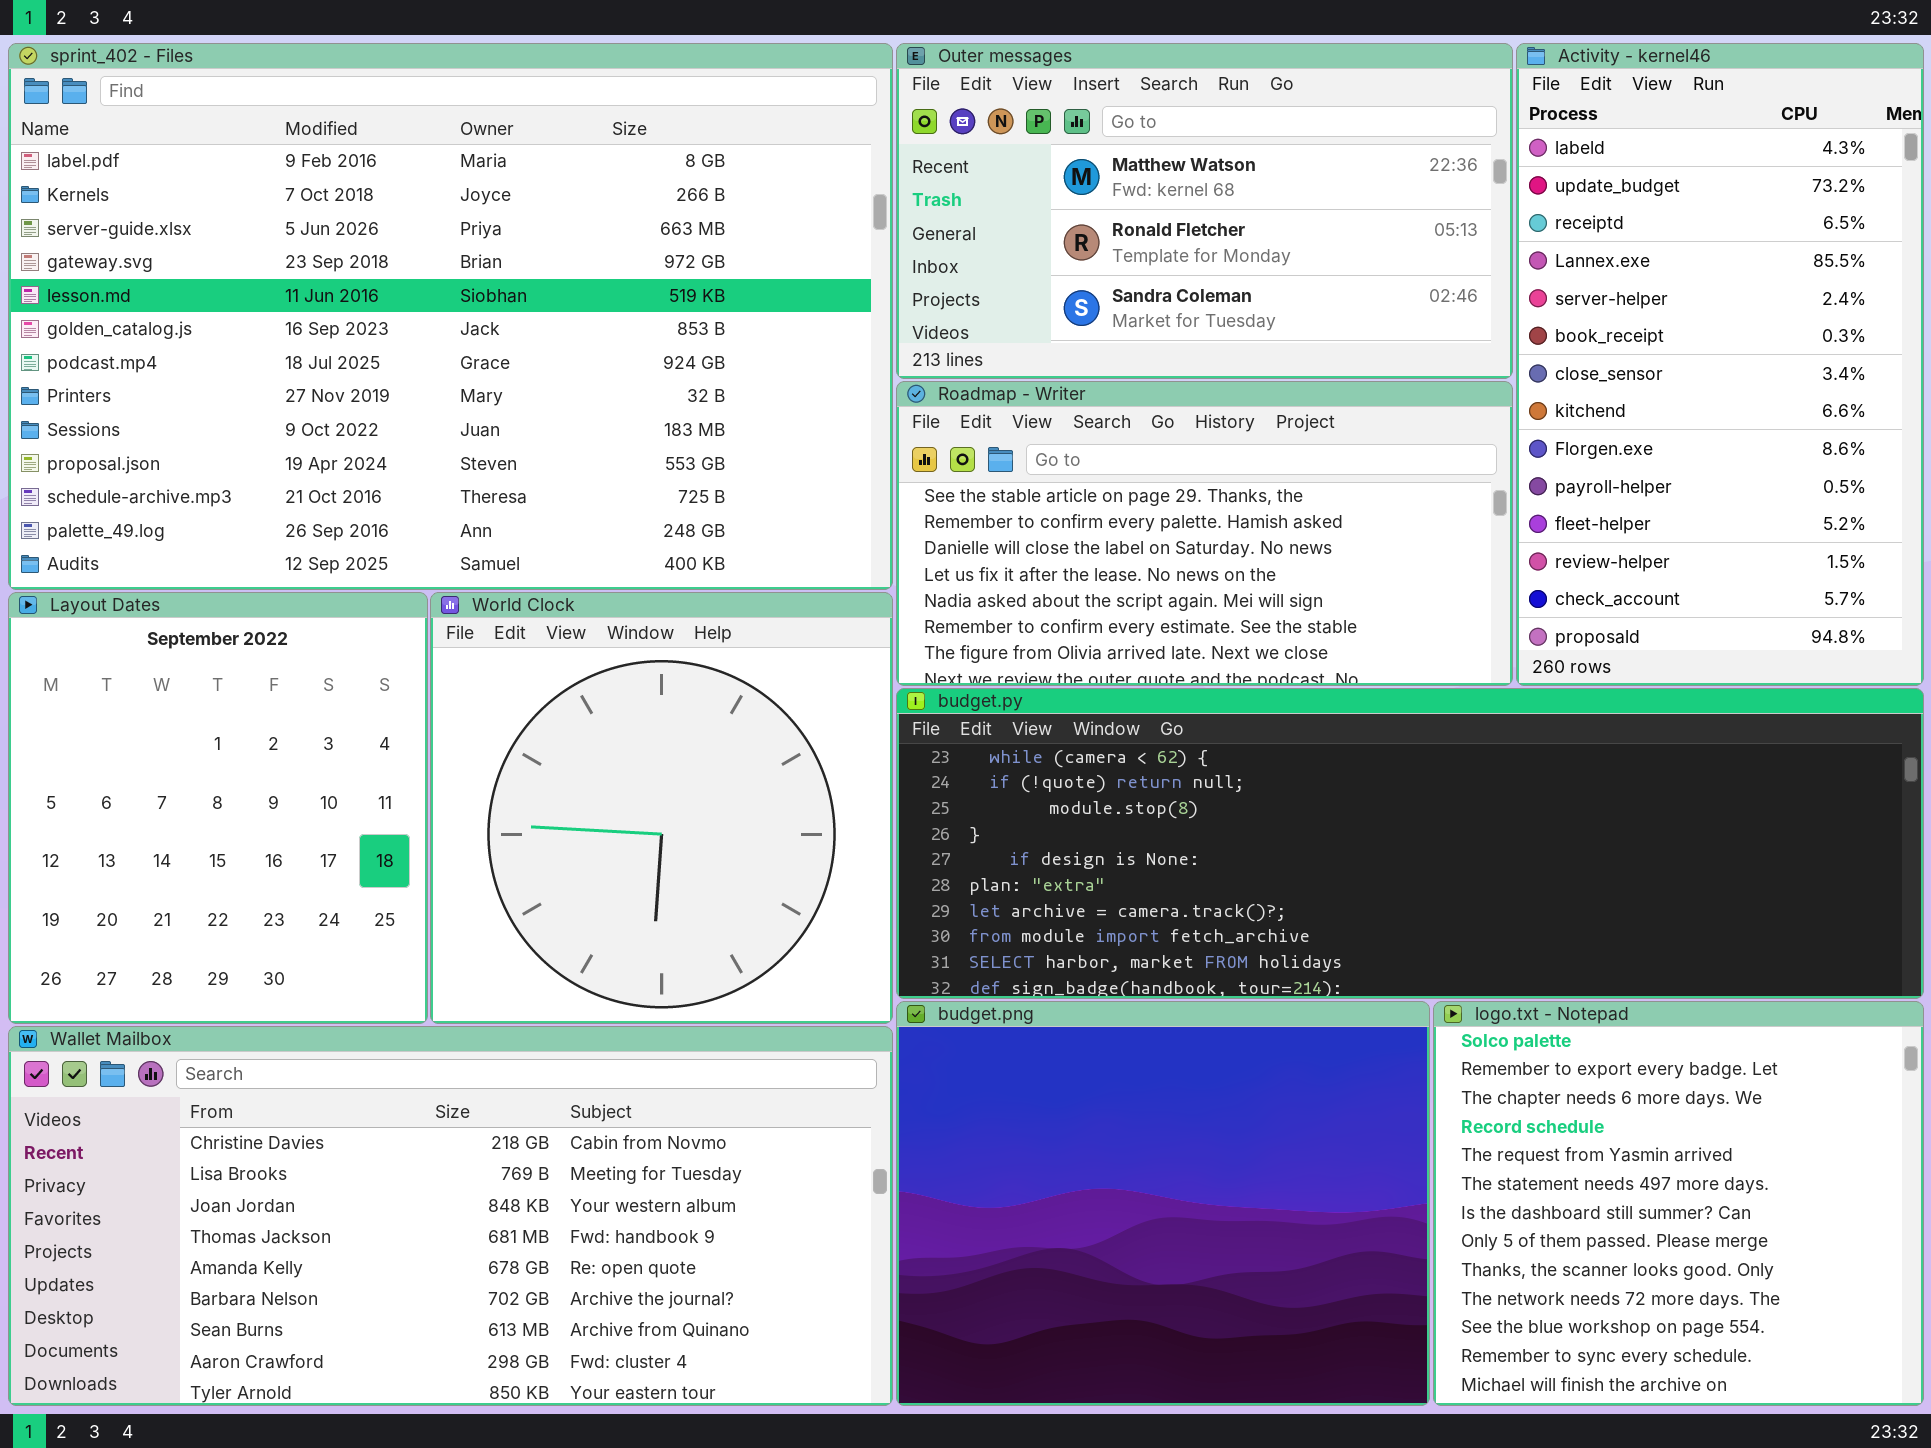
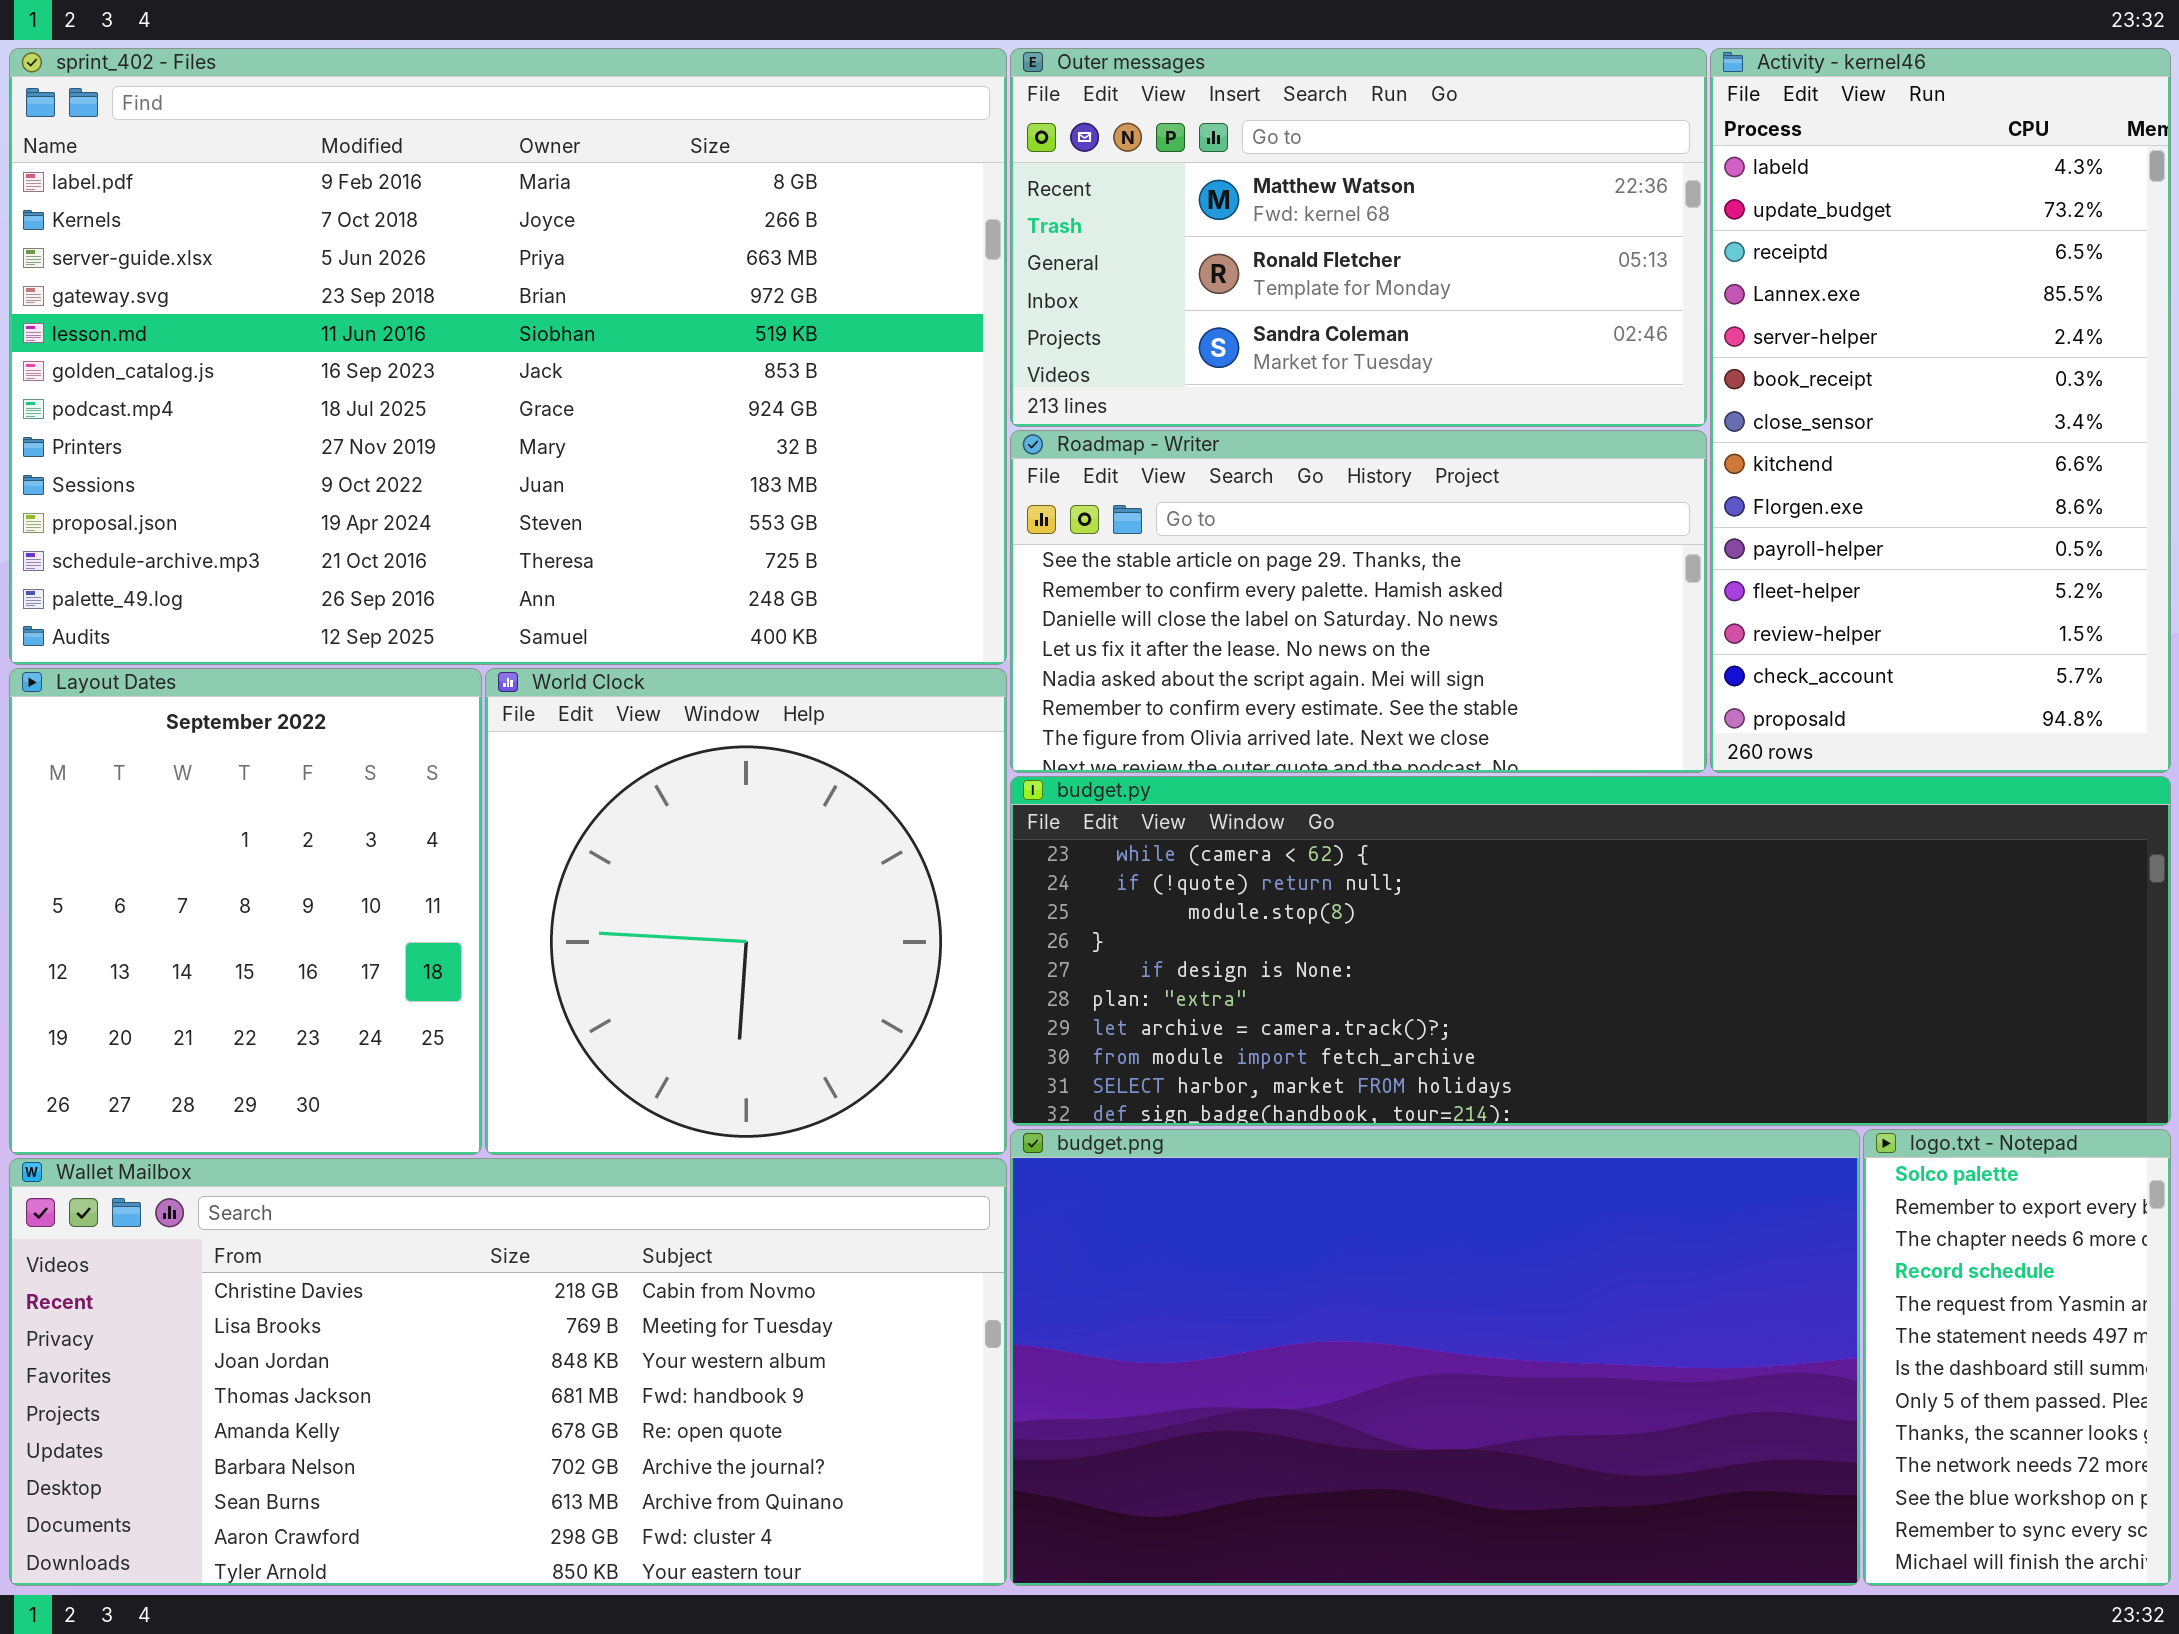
budget.png: [896,1001,1430,1406] -> [1010,1129,1860,1586], resized
logo.txt - Notepad: [1433,1001,1924,1406] -> [1863,1129,2171,1586], resized

